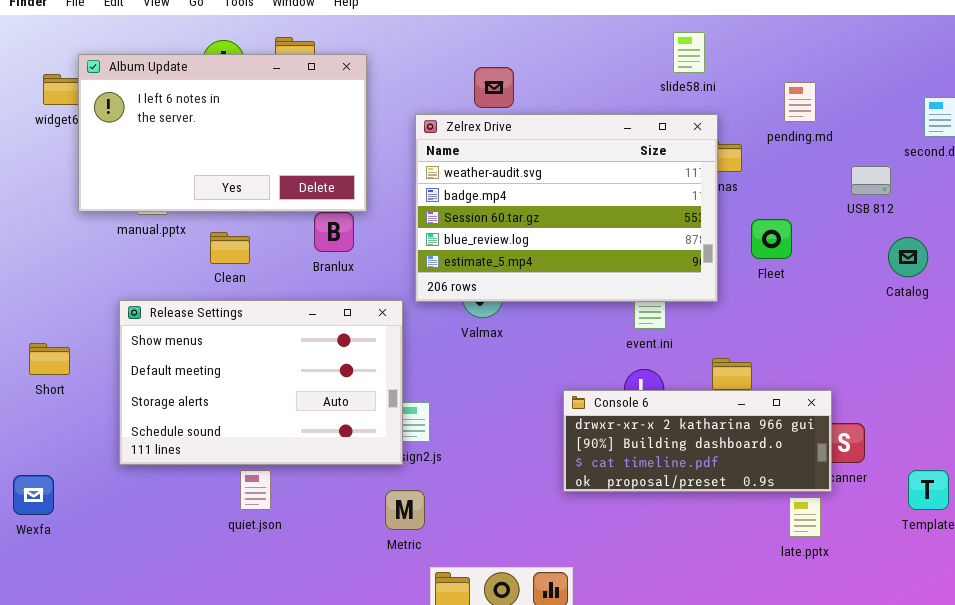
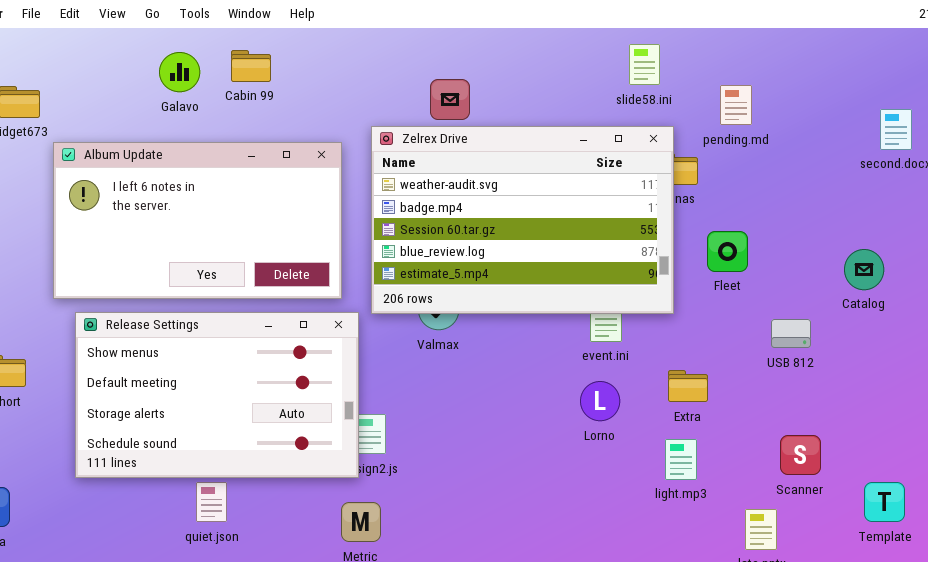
Album Update: [78,54,367,212] -> [53,142,342,299], moved
pending.md: [784,82,816,122] -> [720,85,752,125], moved
USB 812: [851,166,891,195] -> [771,319,811,348], moved
Console 6: [563,390,832,492] -> none, closed

